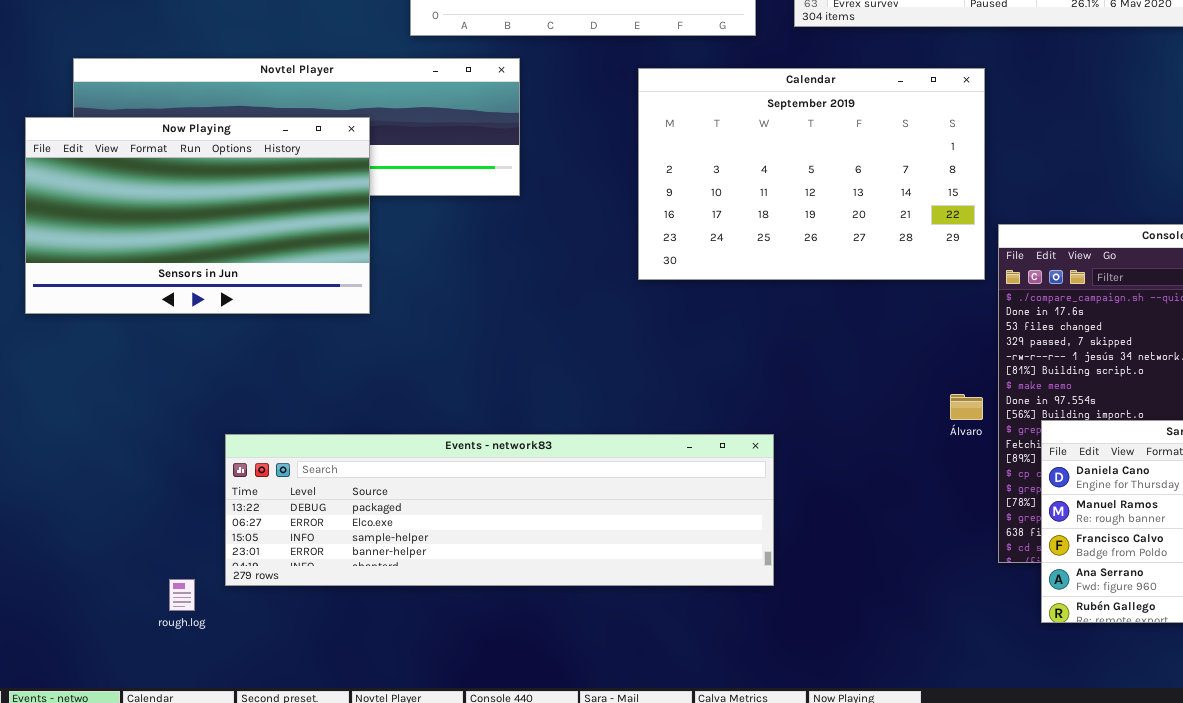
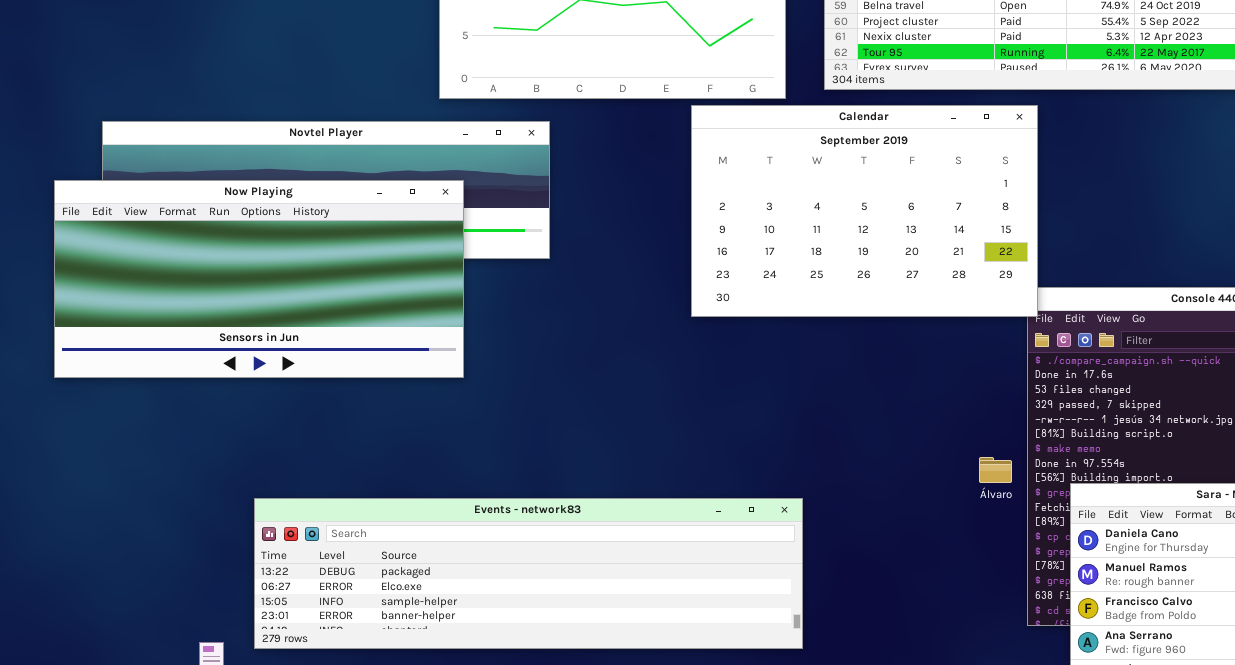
Calendar: [638,68,985,280] -> [691,105,1038,317], moved
Now Playing: [25,117,370,314] -> [54,180,464,378], resized

